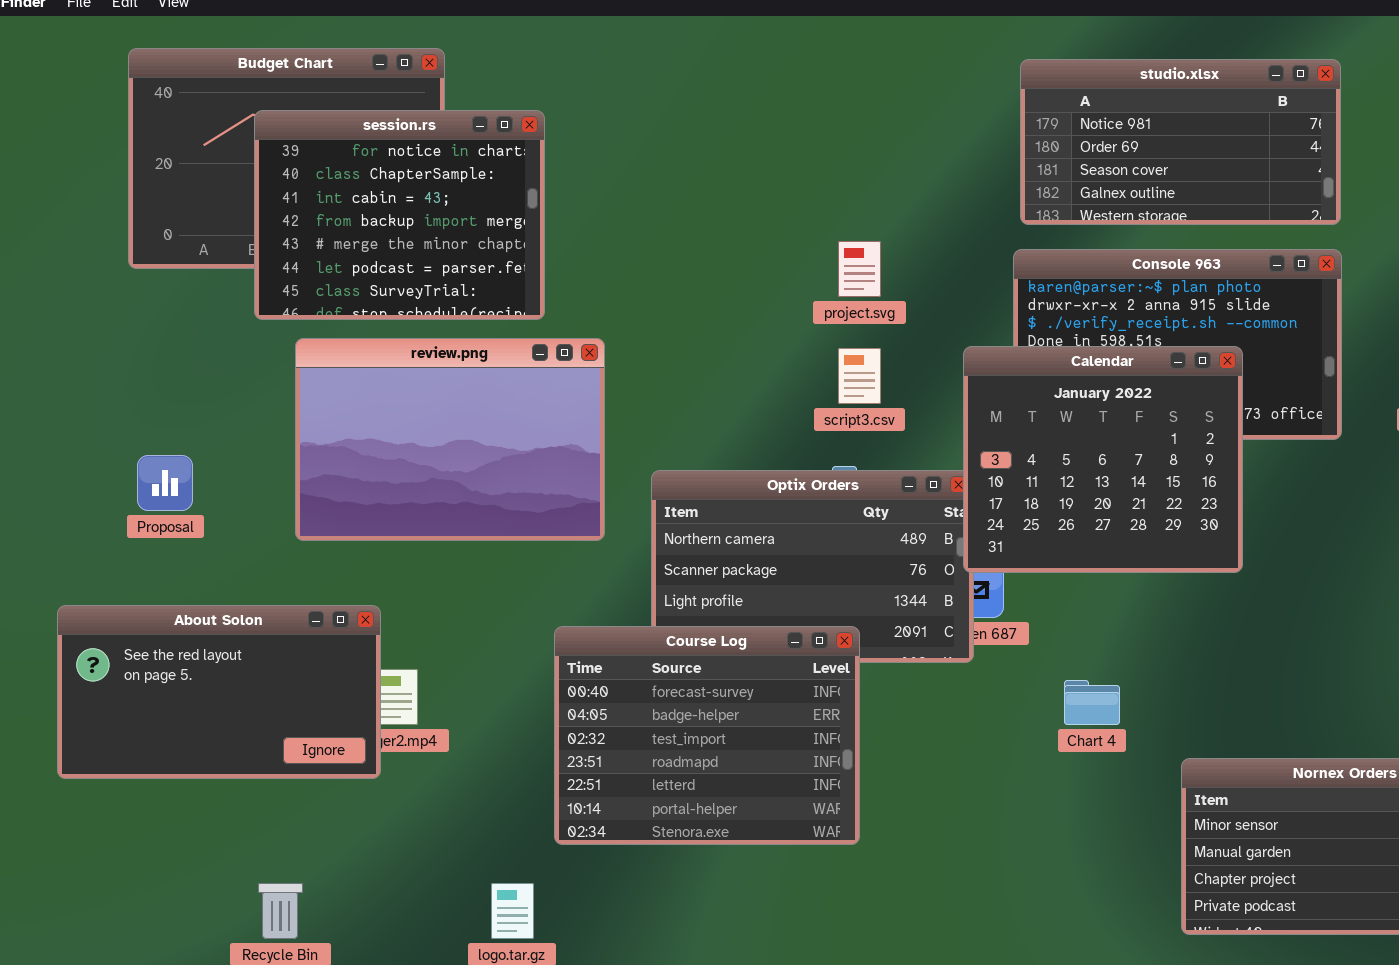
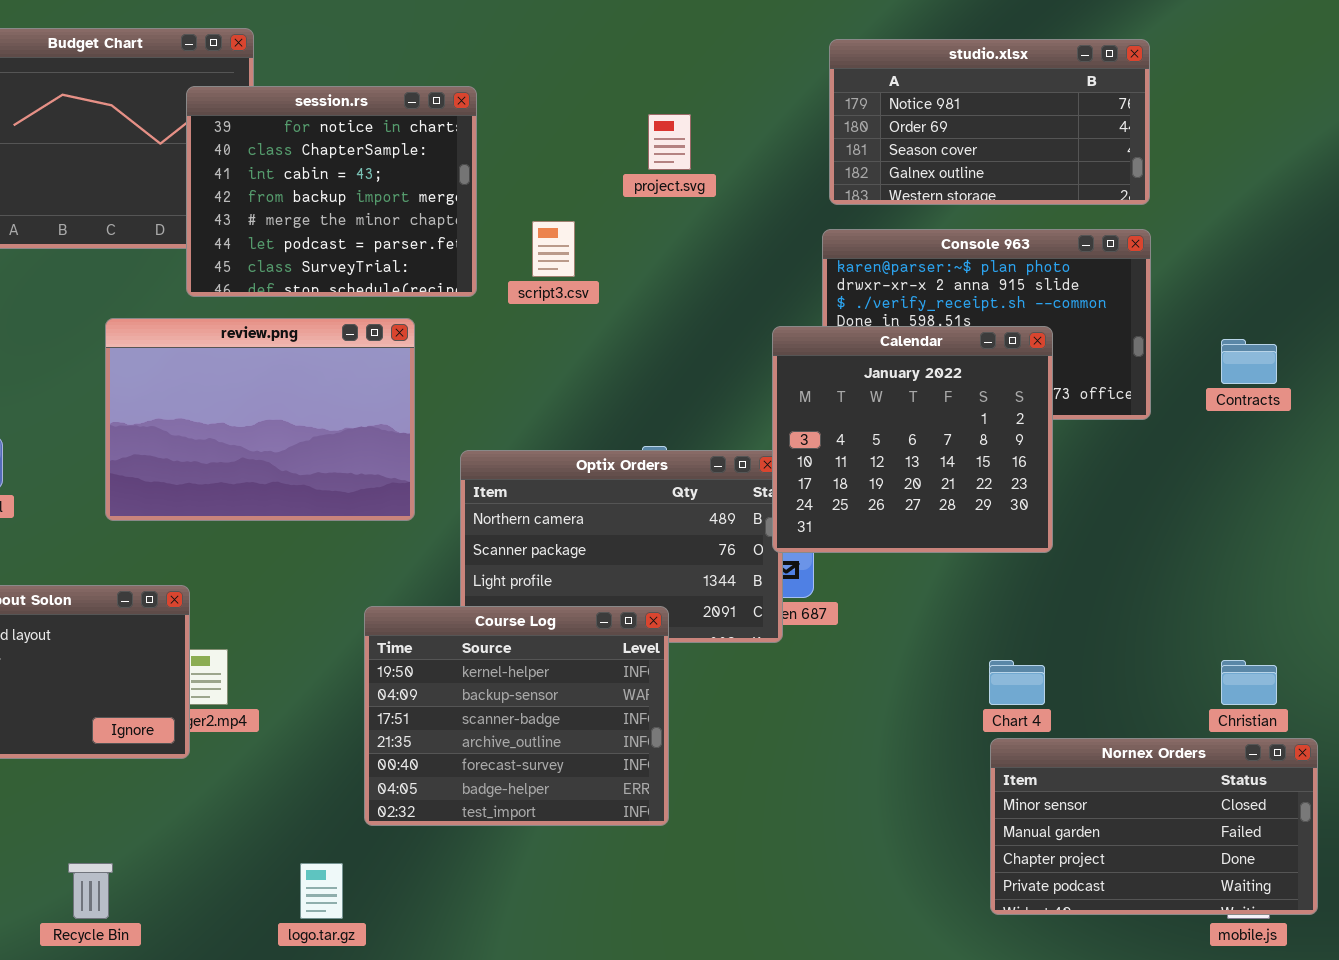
session.rs: [254,110,545,320] -> [186,86,477,297], moved
project.svg: [838,241,881,297] -> [648,114,691,170], moved
script3.csv: [838,348,881,404] -> [532,221,575,277], moved
Course Log: [554,626,860,845] -> [364,606,669,826], scrolled up 4 rows
Chart 4: [1064,680,1120,725] -> [989,660,1045,705], moved

